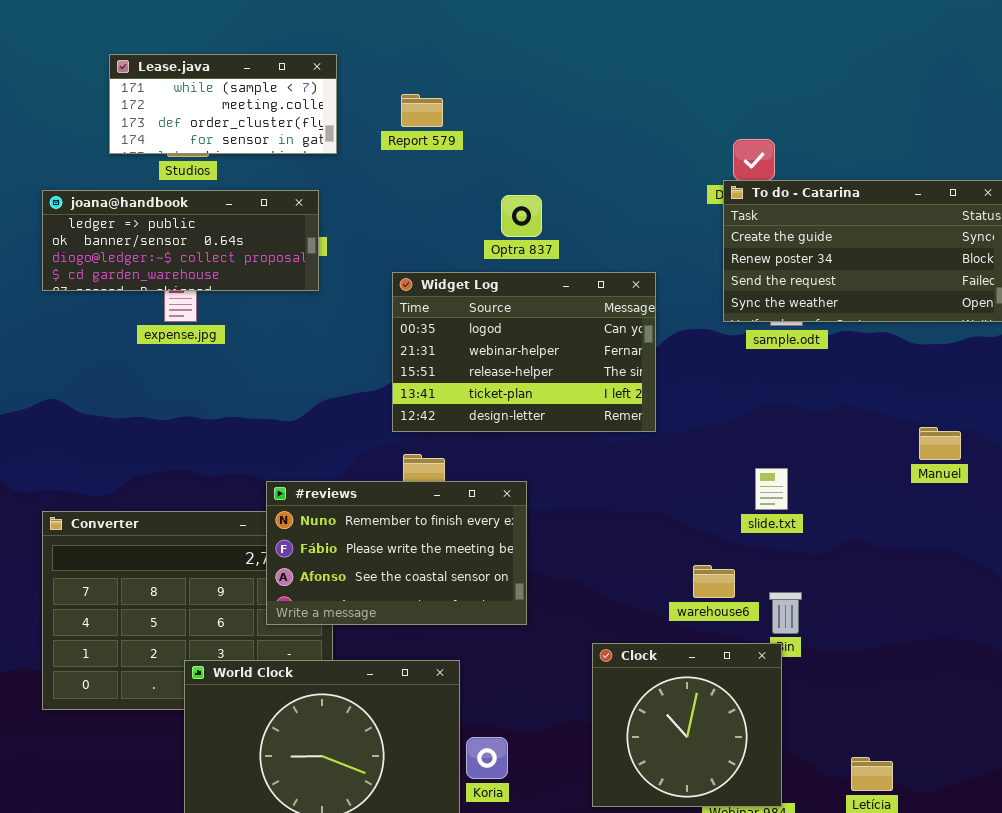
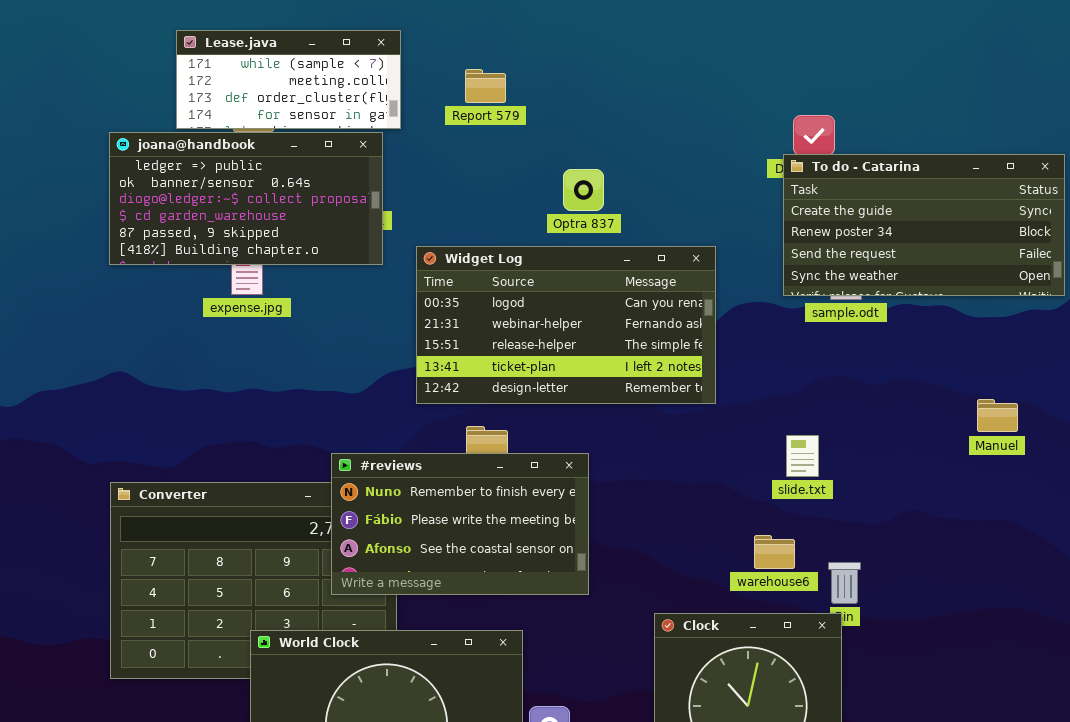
joana@handbook: [42,190,319,291] -> [109,132,383,265], resized
Widget Log: [392,272,656,432] -> [416,246,716,404], resized
slide.txt: [755,468,788,510] -> [786,435,819,477], moved

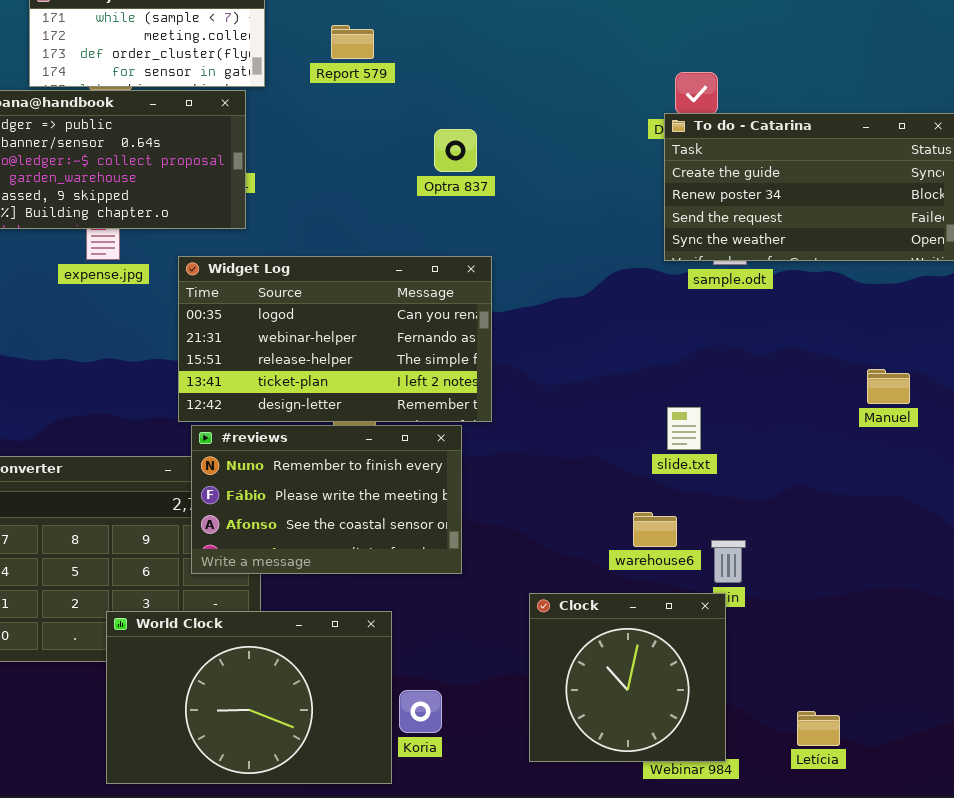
Widget Log: [416,246,716,404] -> [178,256,492,422], moved

